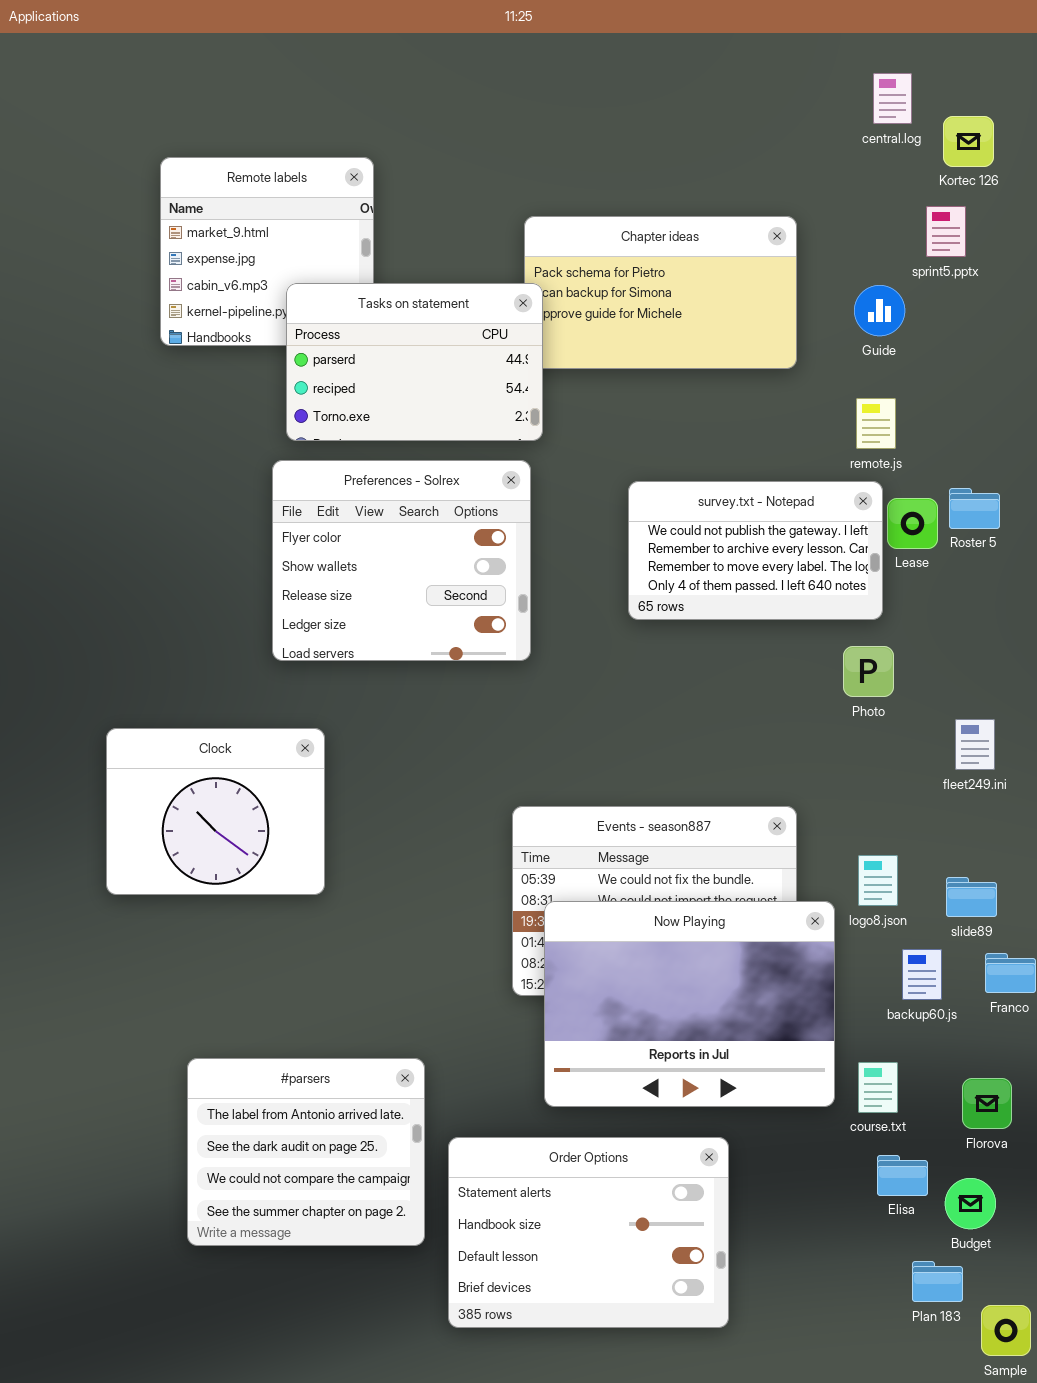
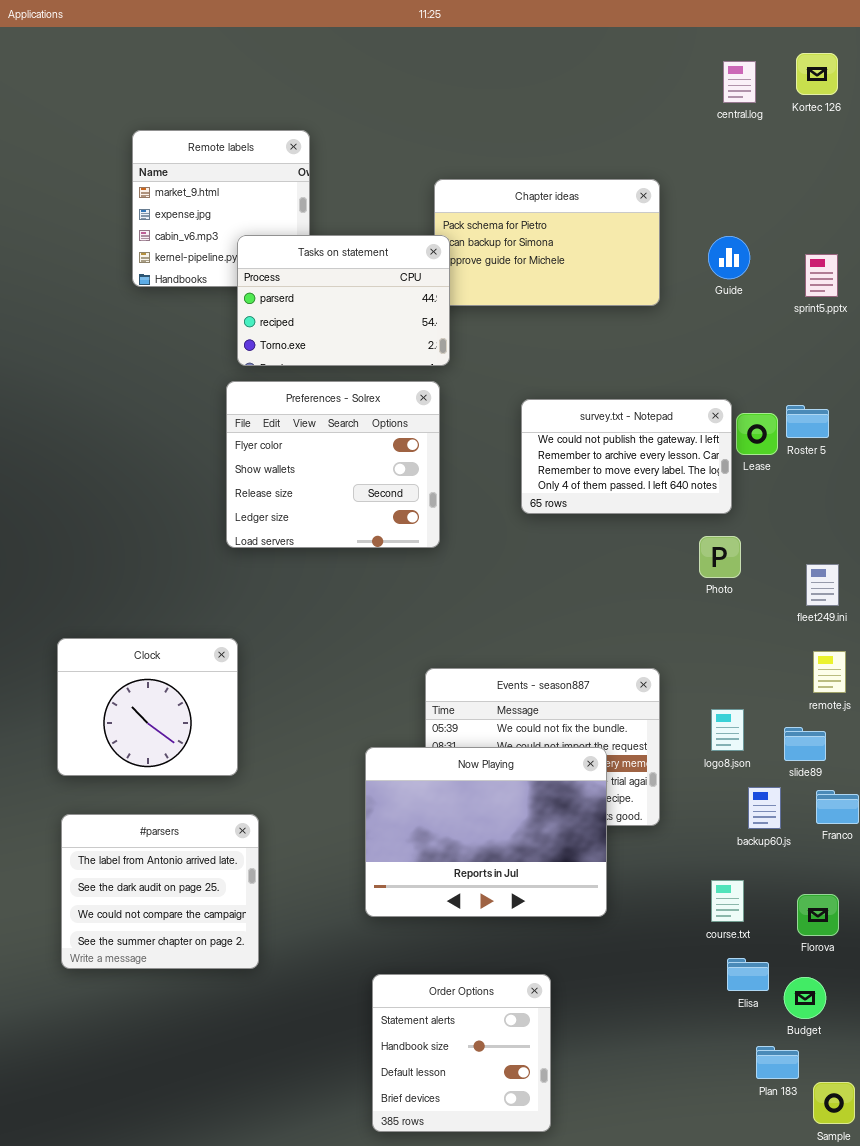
Kortec 126: [943,116,994,167] -> [796,53,838,95], moved
sprint5.pptx: [926,206,966,257] -> [805,254,838,297], moved
remote.js: [856,398,896,449] -> [813,651,846,693], moved
fleet249.ini: [955,719,995,770] -> [806,564,839,606], moved
Clock: [106,728,325,895] -> [57,638,238,776], moved
Now Playing: [544,901,835,1107] -> [365,747,607,917], moved
#parsers: [187,1058,425,1246] -> [61,814,259,969], moved
Order Options: [448,1137,729,1328] -> [372,974,551,1132], moved, resized

